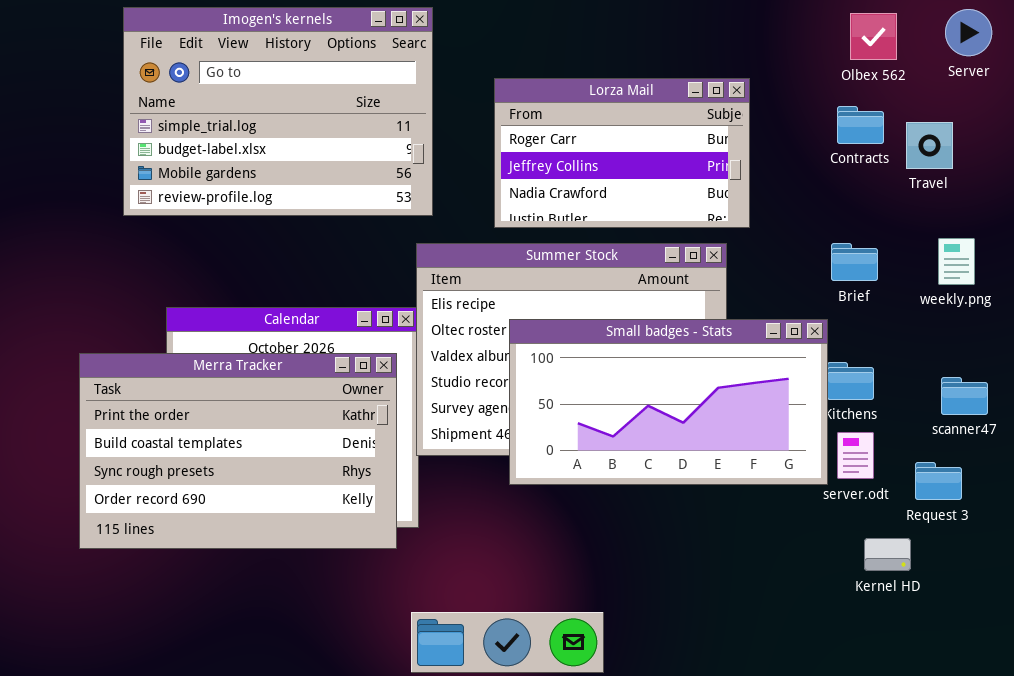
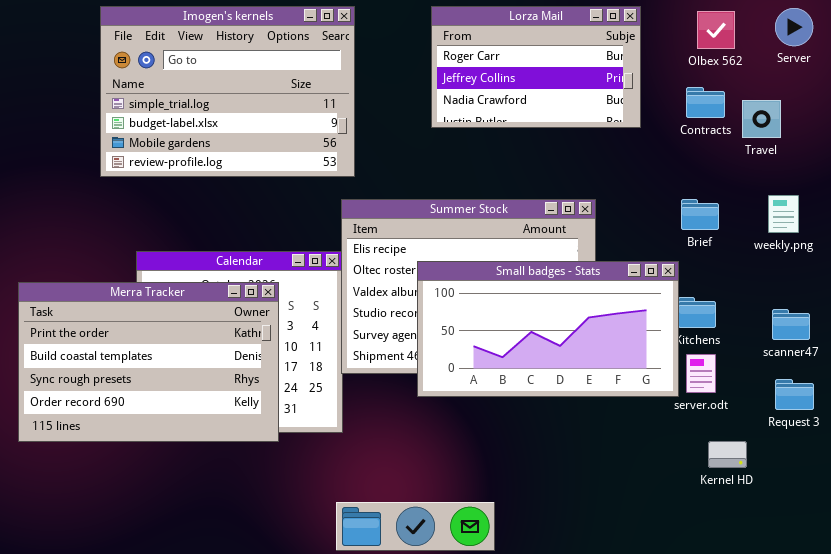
Lorza Mail: [494,78,750,228] -> [431,6,641,128], moved
Merra Tracker: [79,353,397,549] -> [18,282,279,442], moved
Request 3: [915,462,962,500] -> [775,379,814,410], moved

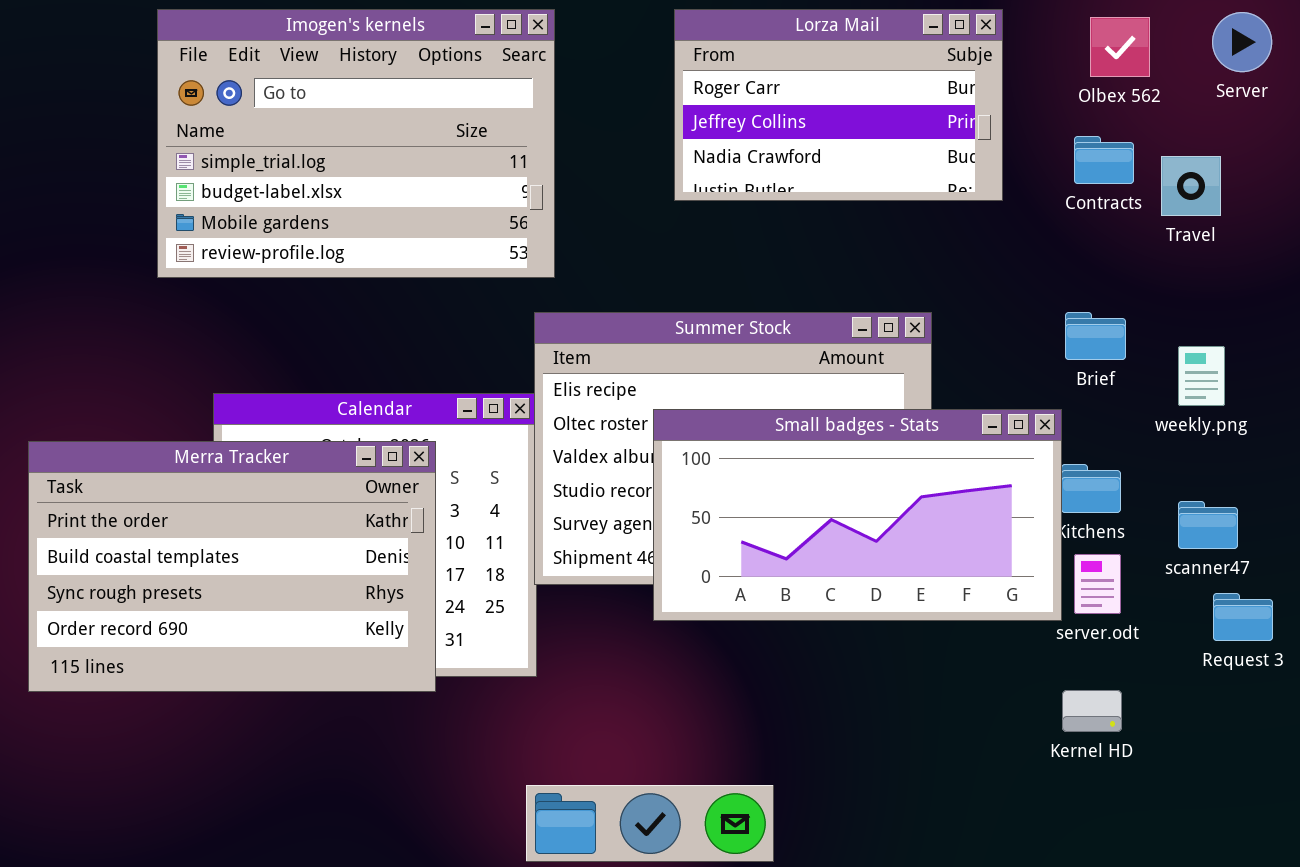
weekly.png: [768,195,799,233] -> [1178,346,1225,406], moved
scanner47: [772,309,810,340] -> [1178,501,1238,549], moved
Kernel HD: [708,441,747,468] -> [1062,690,1122,732], moved

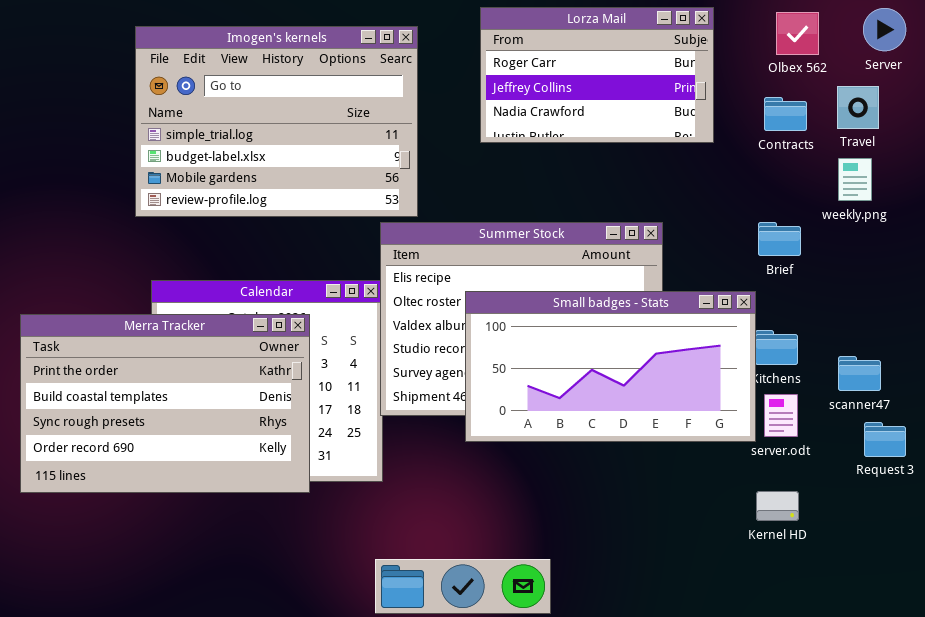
Imogen's kernels: [157,9,555,278] -> [135,26,418,217], moved
Travel: [1161,156,1221,216] -> [837,86,879,129], moved
weekly.png: [1178,346,1225,406] -> [838,158,872,201], moved

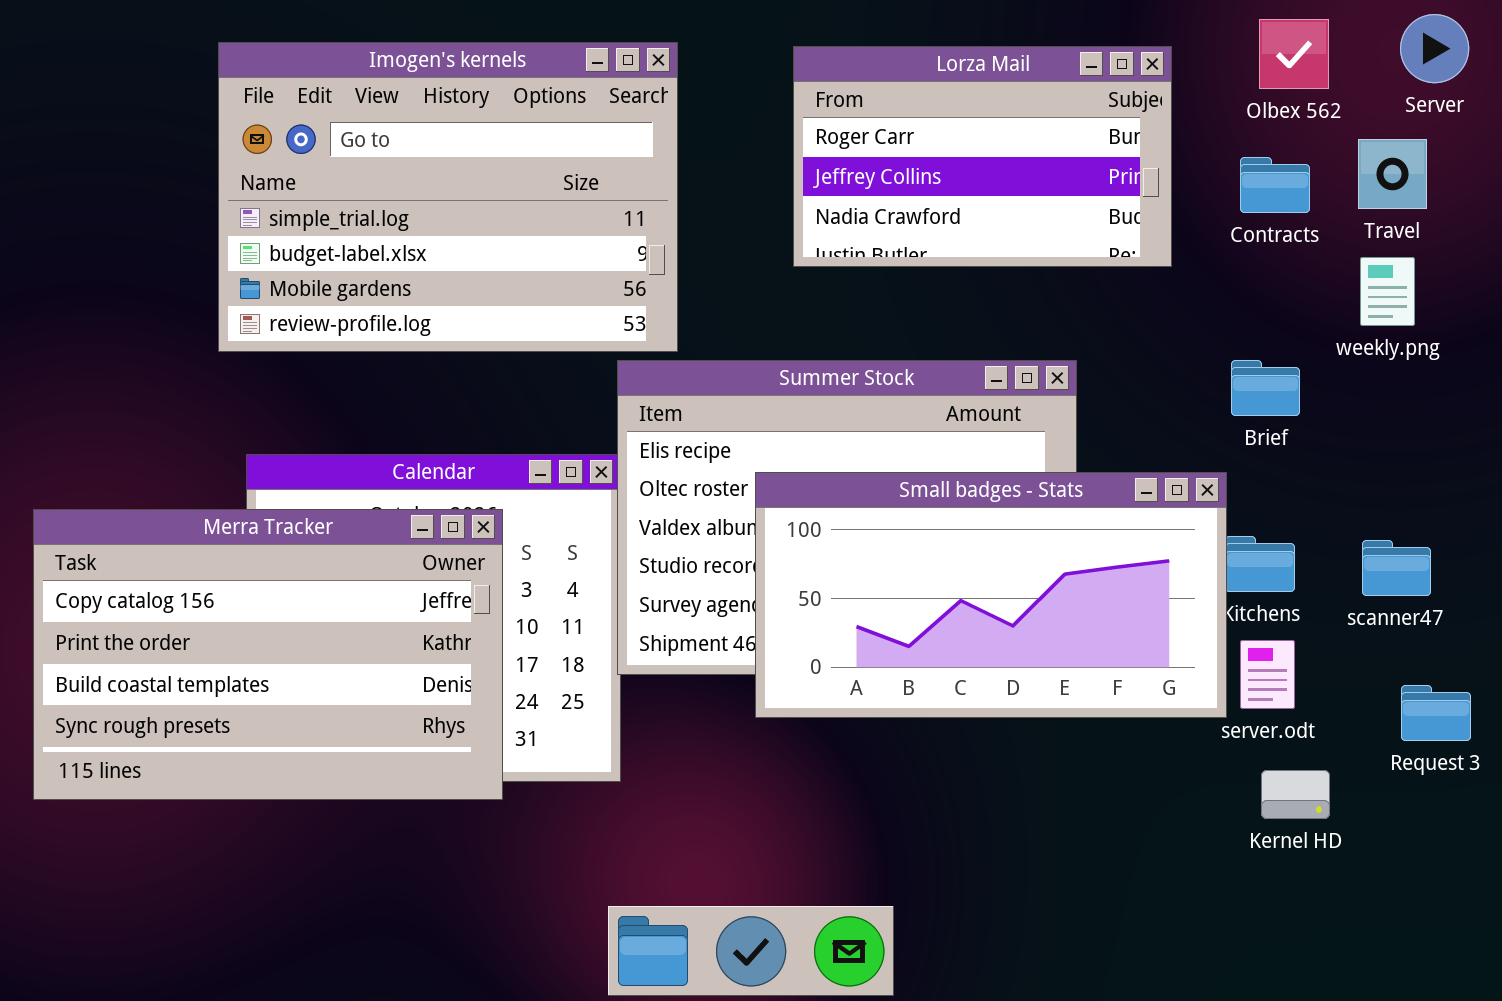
Lorza Mail: [480,7,714,143] -> [793,46,1172,267], moved
Merra Tracker: [20,314,310,493] -> [33,509,503,800], scrolled up 1 row
scanner47: [838,356,881,391] -> [1362,540,1431,596], moved
Kernel HD: [756,491,799,521] -> [1261,770,1330,819], moved

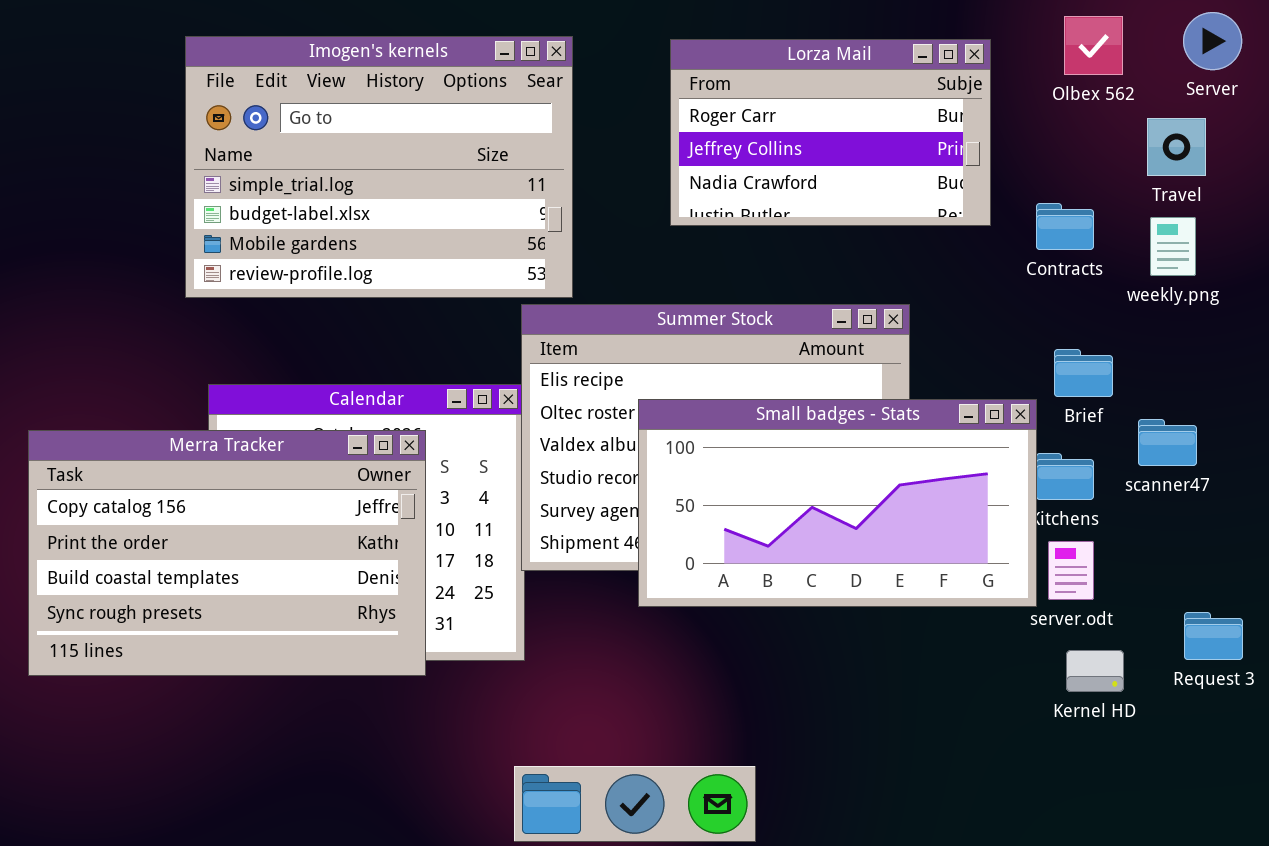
Contracts: [1240,157,1310,213] -> [1036,203,1094,250], moved
Brief: [1231,360,1300,416] -> [1054,349,1113,397], moved
scanner47: [1362,540,1431,596] -> [1138,419,1197,466], moved
Request 3: [1401,685,1471,741] -> [1184,612,1243,660], moved

